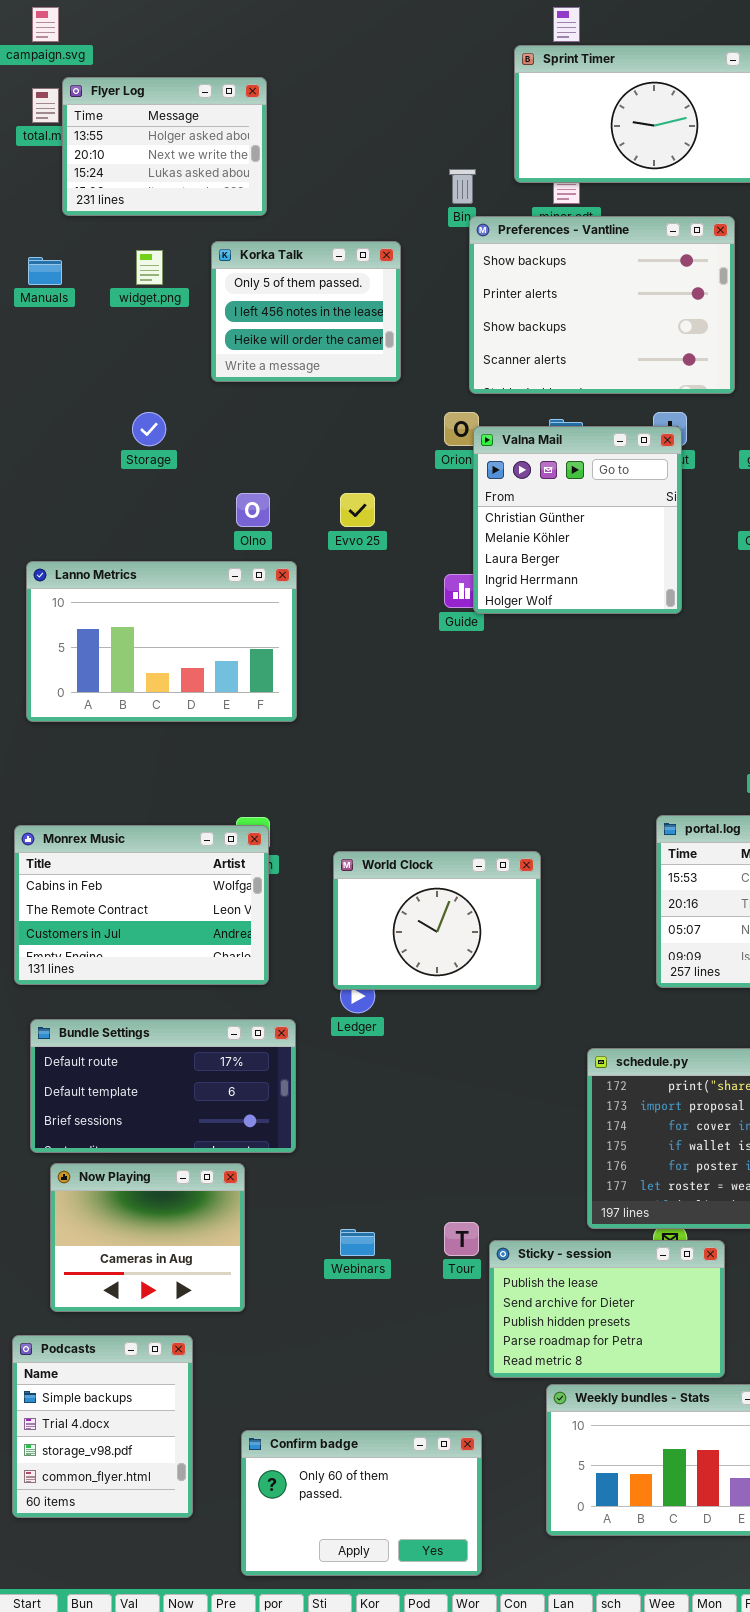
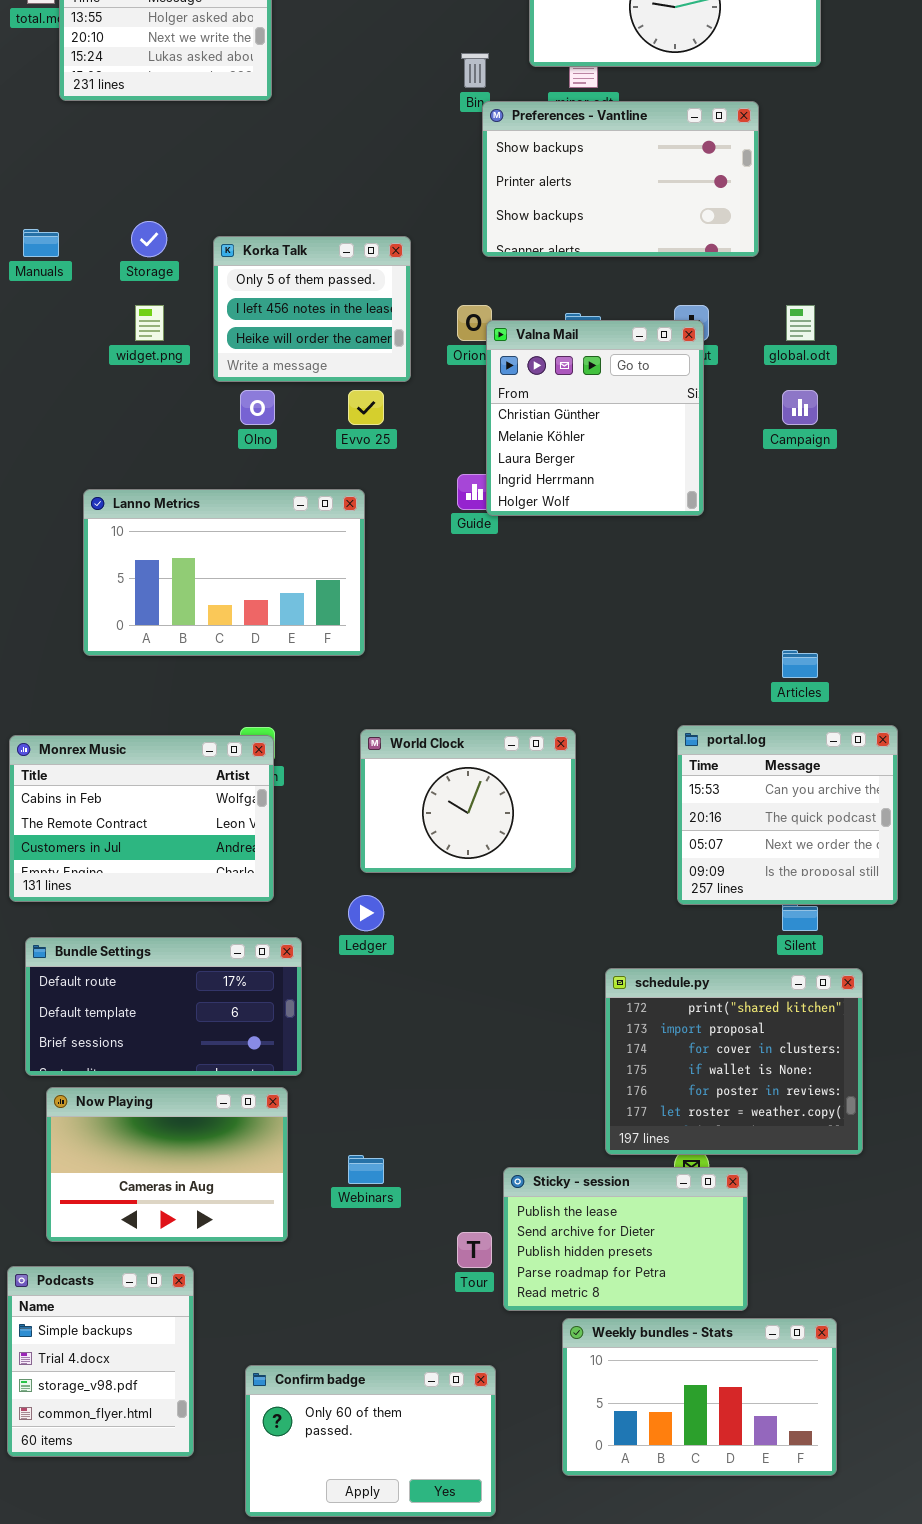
Preferences - Vantline: [469,216,735,394] -> [482,101,759,257], resized
Korka Talk: [211,241,401,382] -> [213,236,411,382], moved
widget.png: [136,250,163,285] -> [135,305,164,341], moved
Manuals: [28,257,62,285] -> [23,229,59,257], moved
Storage: [132,412,166,446] -> [131,221,167,257], moved
Lanno Metrics: [26,561,297,722] -> [83,489,365,656], moved
World Clock: [333,851,541,990] -> [360,729,576,873], moved
Now Playing: [50,1163,245,1312] -> [46,1087,288,1242], resized
Tour: [444,1222,479,1256] -> [457,1232,492,1268], moved

